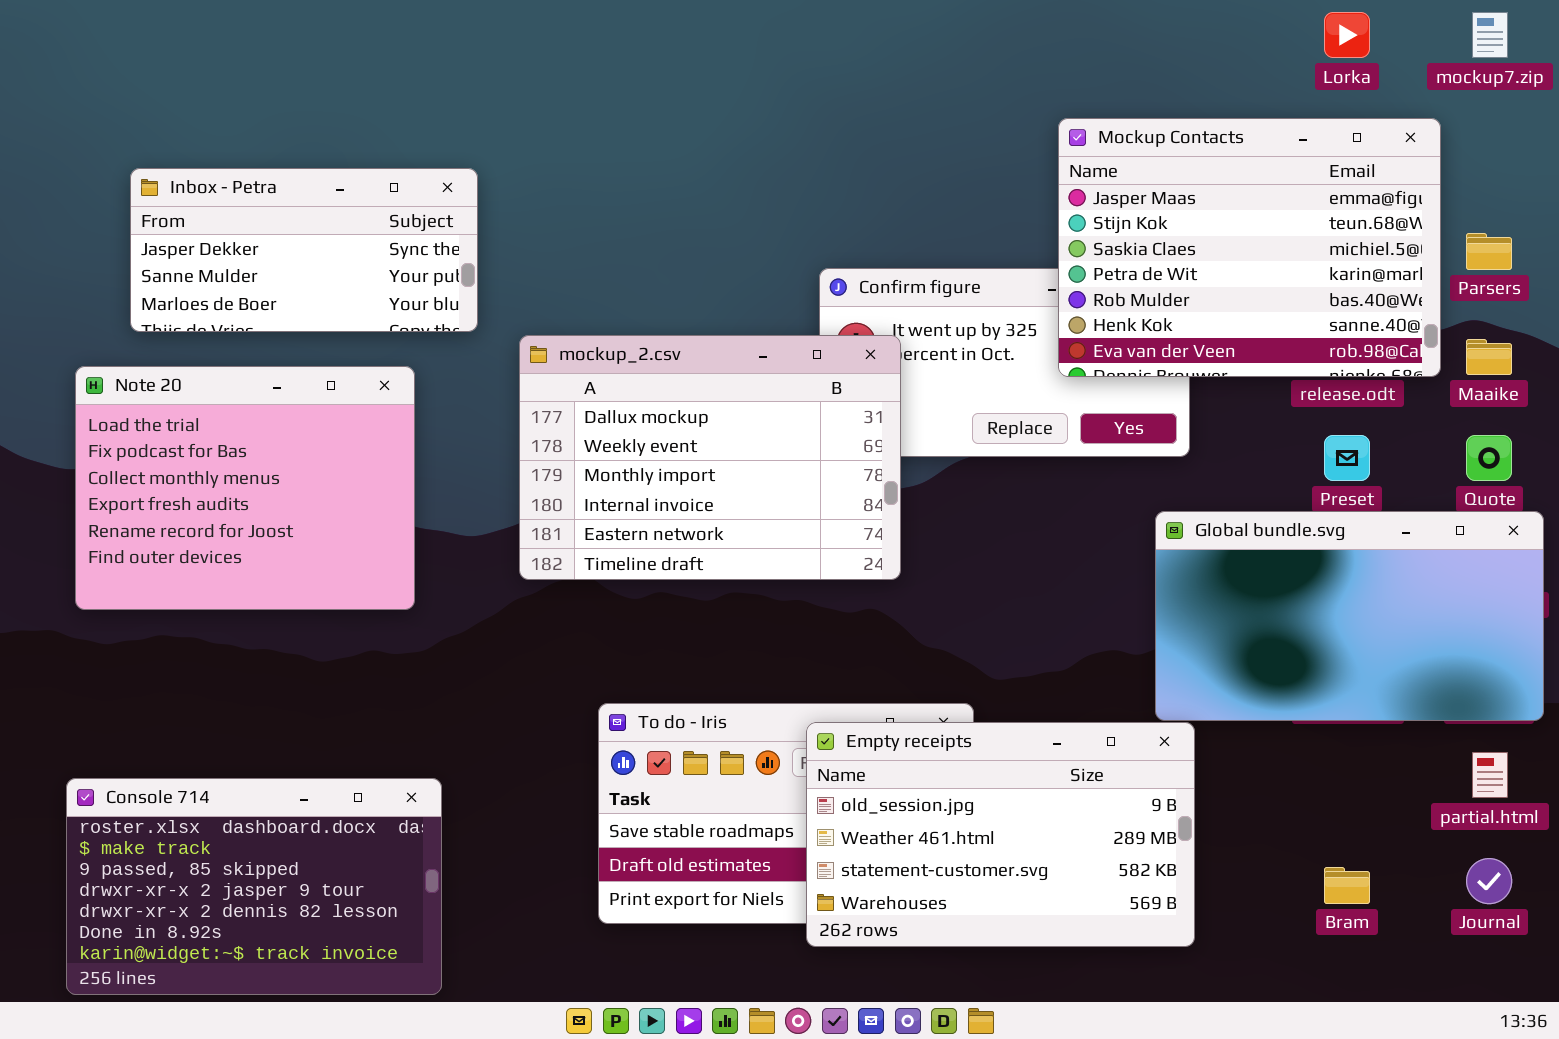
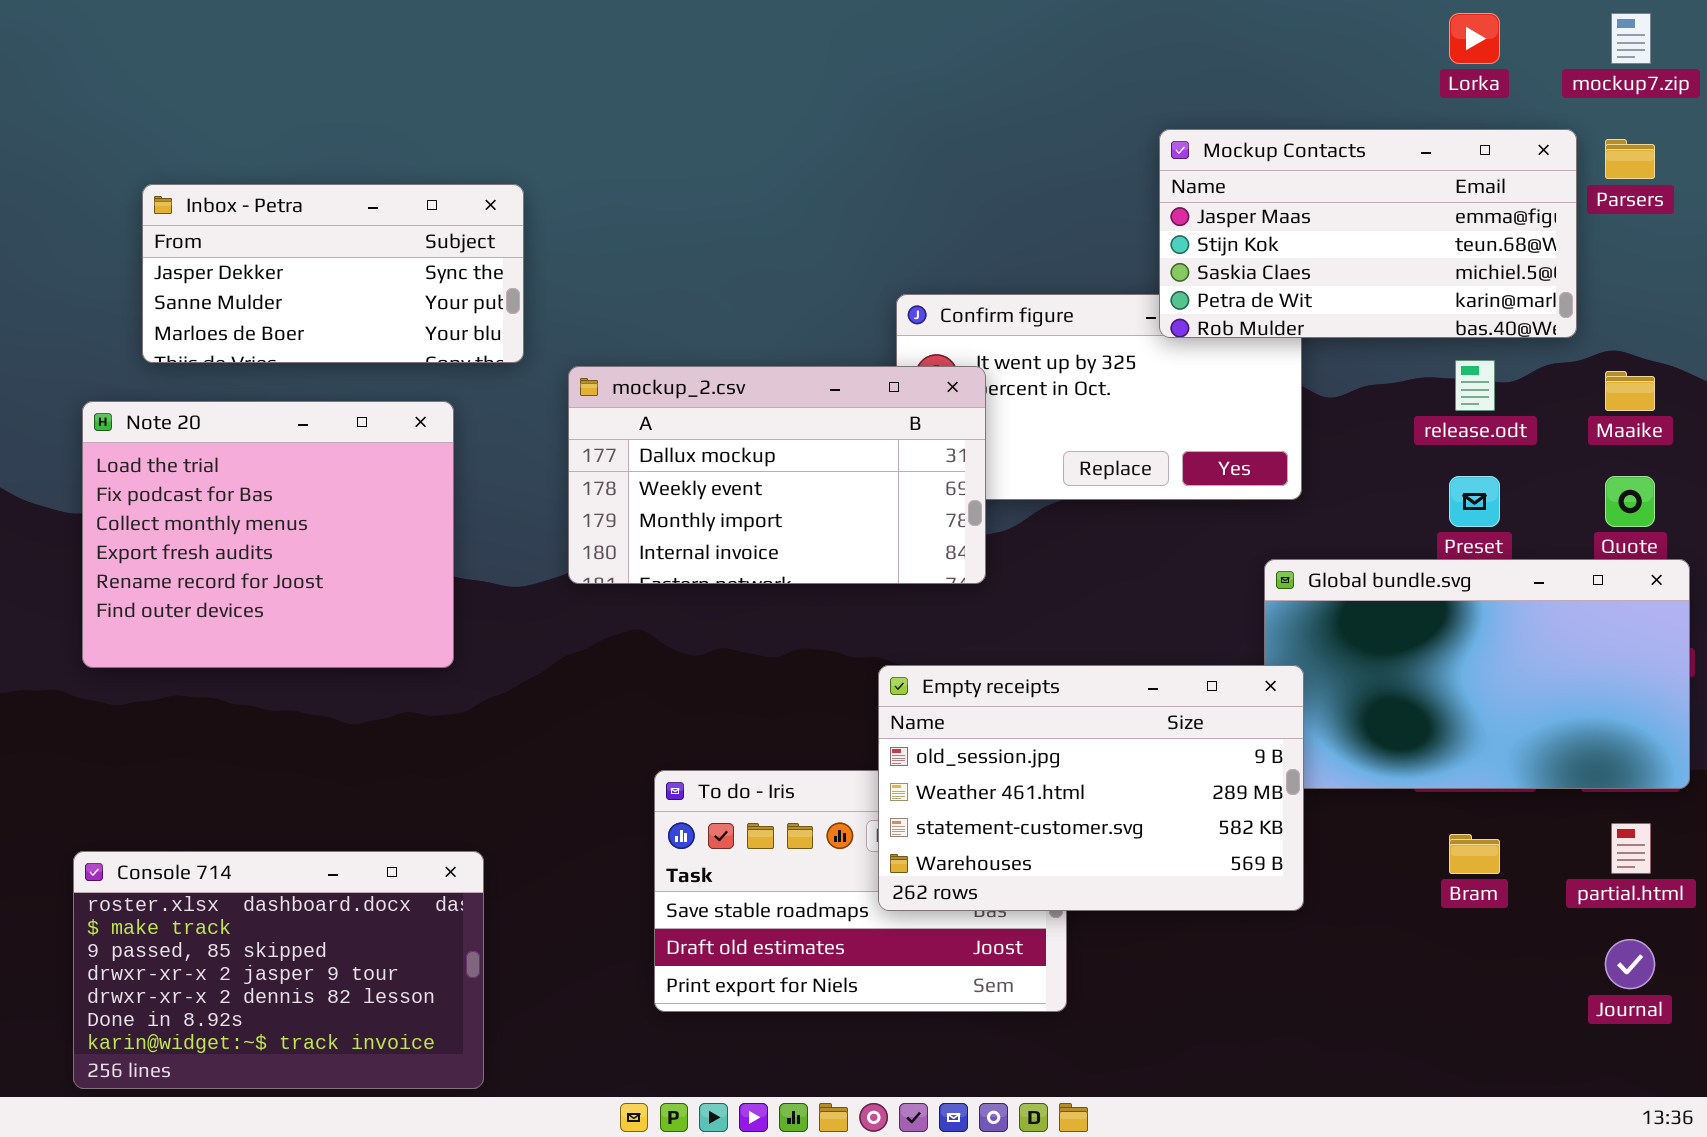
Mockup Contacts: [1058,118,1441,377] -> [1159,129,1577,338], resized
Parsers: [1466,233,1512,270] -> [1605,139,1655,179], moved
mockup_2.csv: [519,335,901,580] -> [568,366,986,584], resized
Empty receipts: [806,722,1195,947] -> [878,665,1304,911], moved
Bram: [1324,867,1370,904] -> [1449,834,1500,874], moved

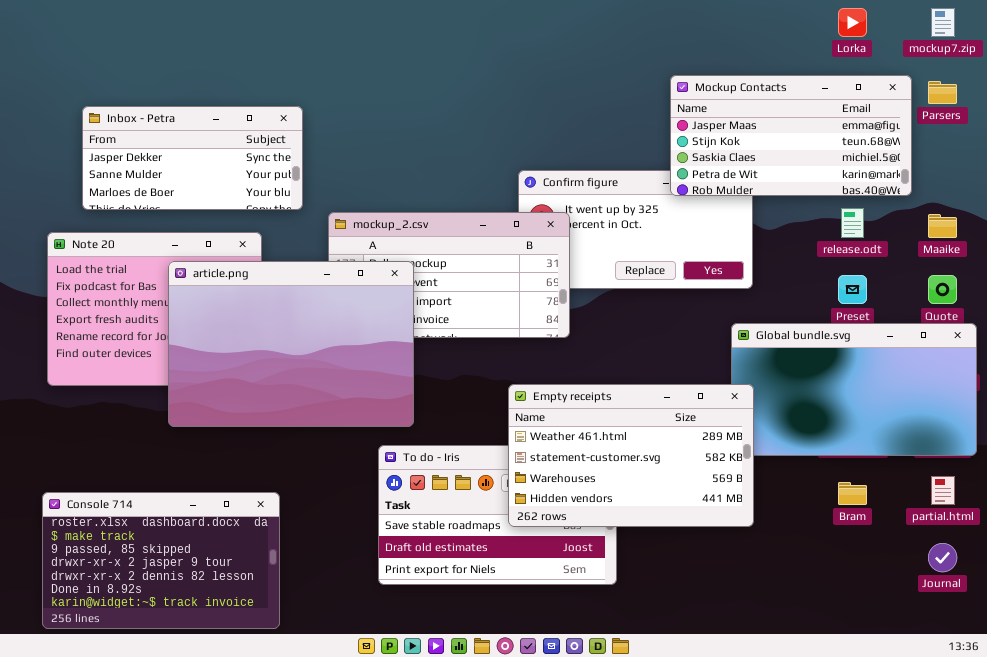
article.png: none -> [168,261,414,427], opened
Empty receipts: [878,665,1304,911] -> [508,384,754,527], scrolled down 1 row

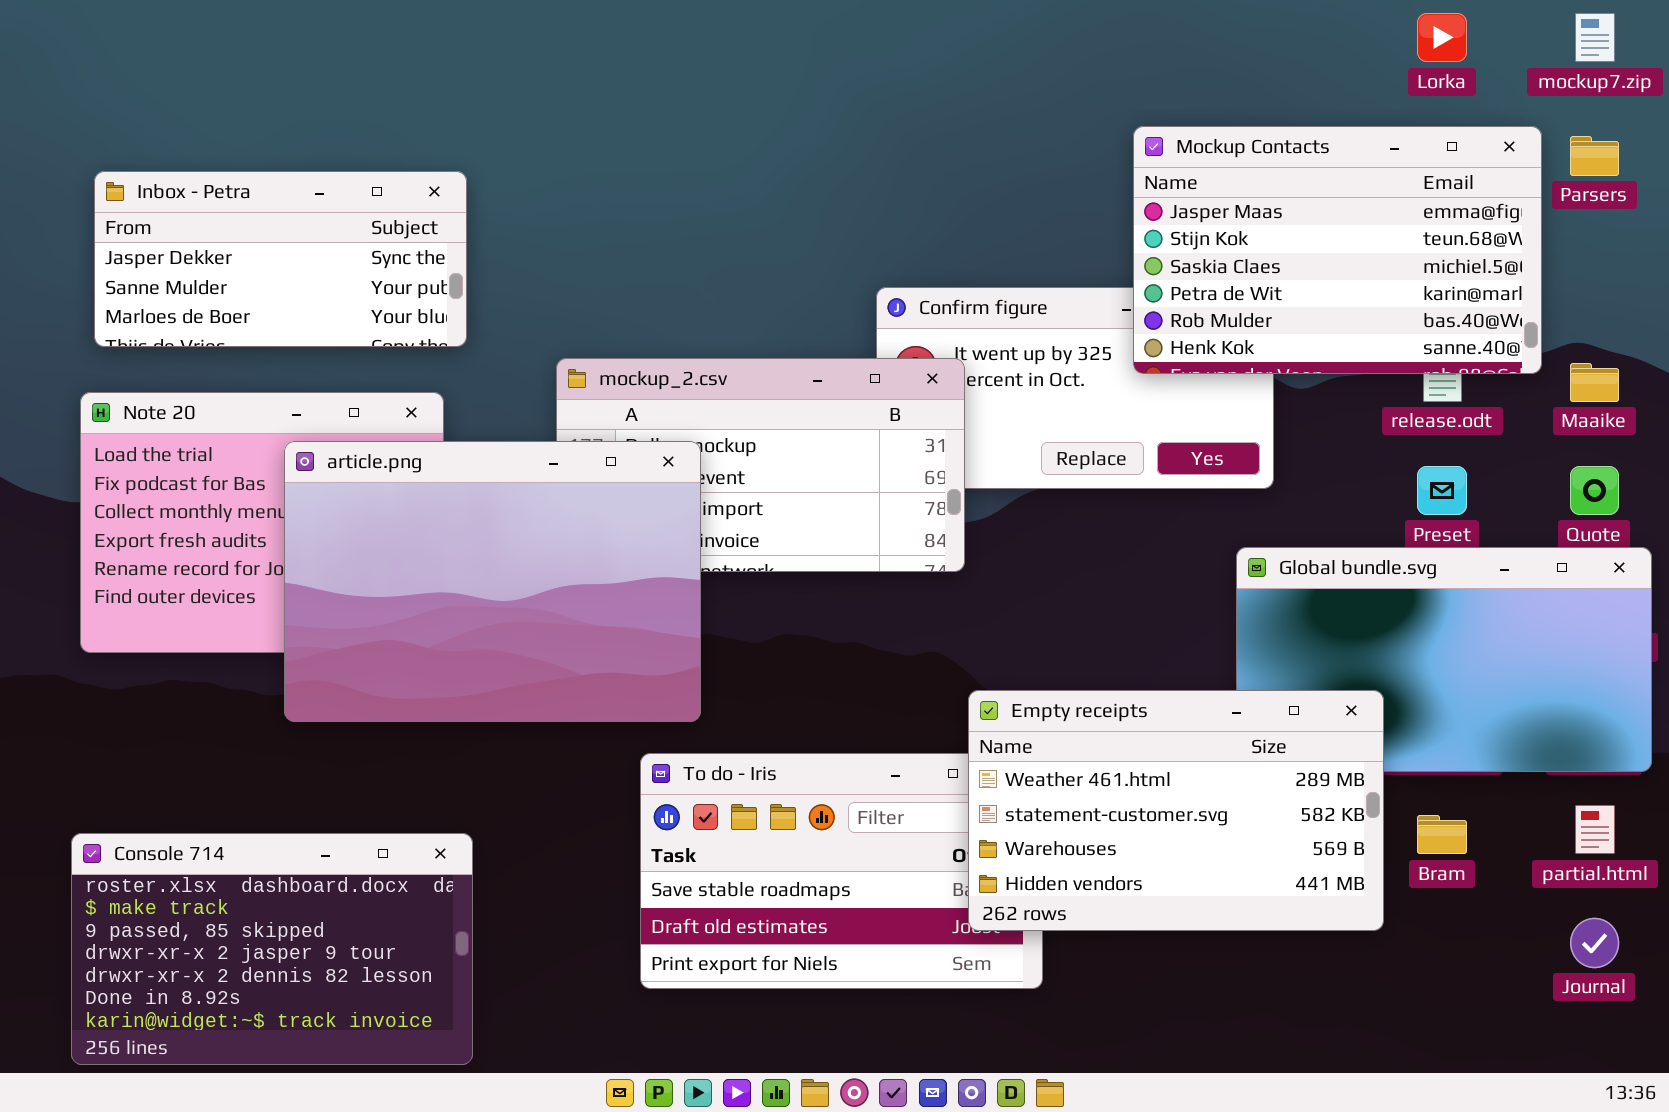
Mockup Contacts: [670,75,912,196] -> [1133,126,1542,374], resized
Inbox - Petra: [82,106,303,210] -> [94,171,467,347], moved
Empty receipts: [508,384,754,527] -> [968,690,1384,931], moved

